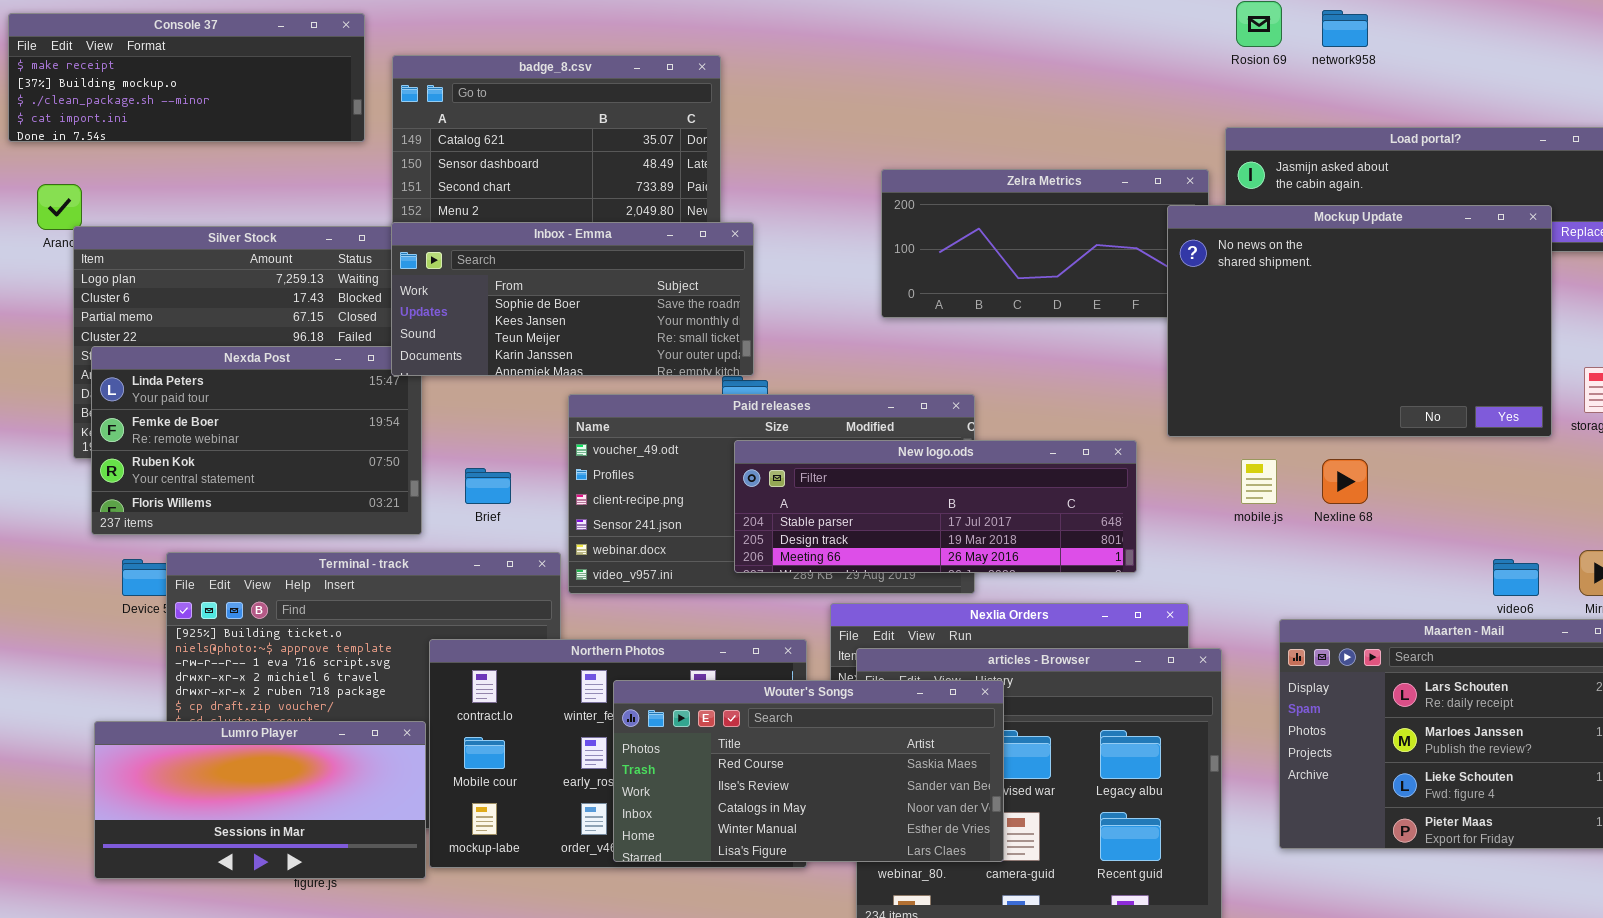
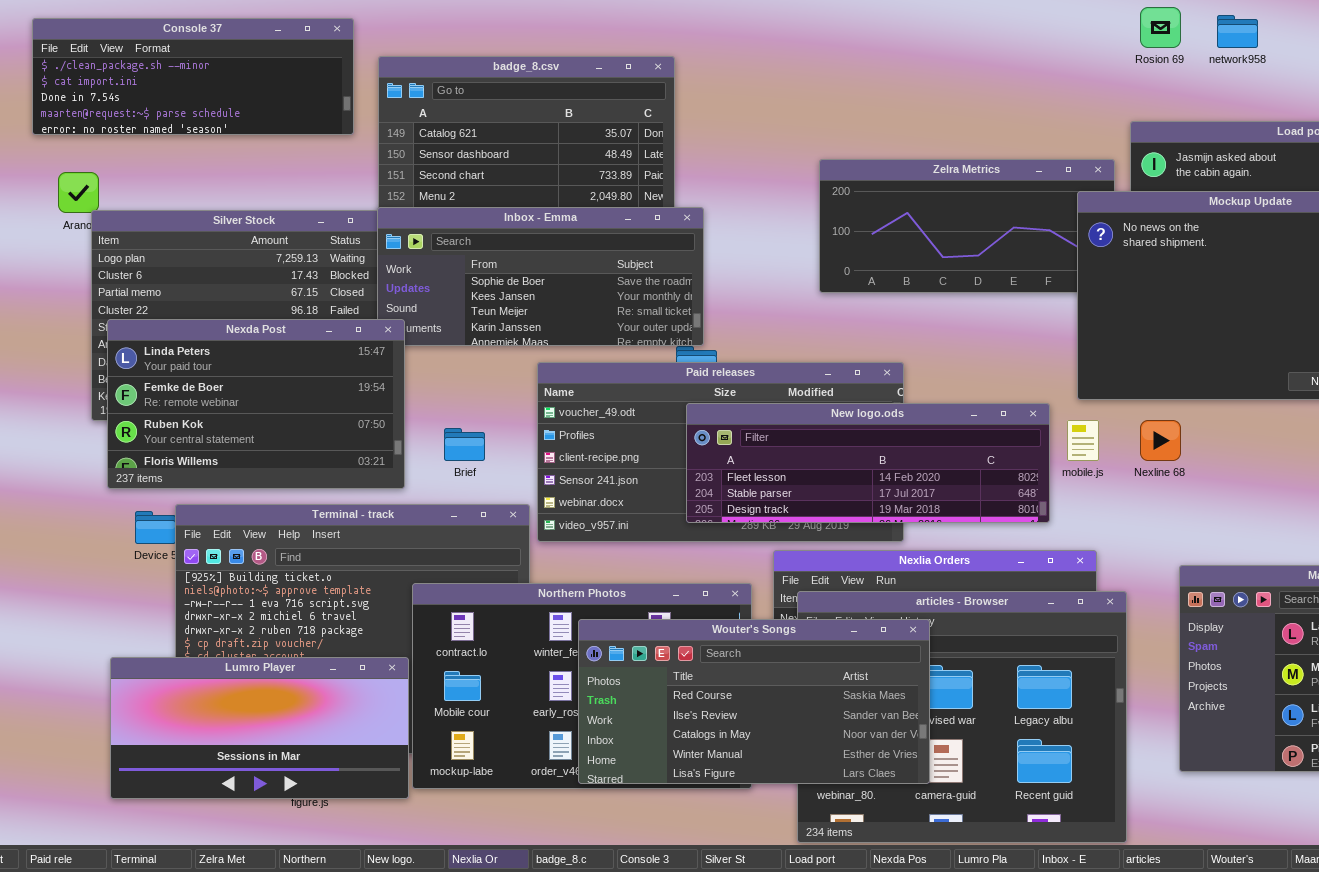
Console 37: [8,13,365,142] -> [32,18,354,135], scrolled down 2 rows
Nexda Post: [91,346,422,535] -> [107,319,405,489], raised
New logo.ods: [734,440,1137,573] -> [686,403,1050,523], scrolled up 1 row
mobile.js: [1241,459,1277,504] -> [1067,420,1099,461], moved
Nexline 68: [1322,459,1368,504] -> [1140,420,1181,461], moved

